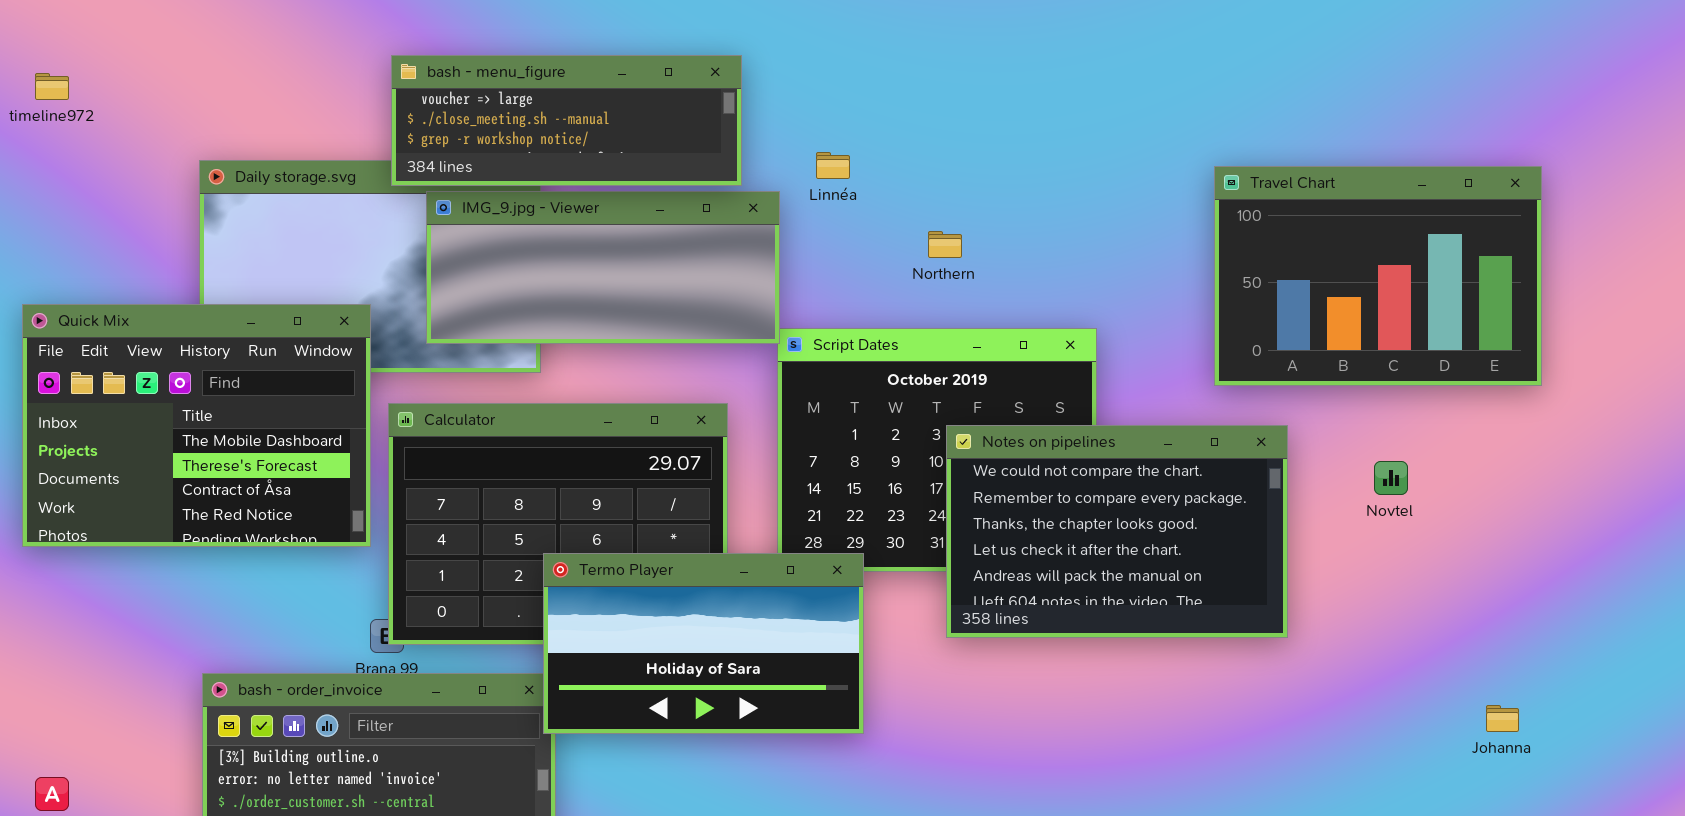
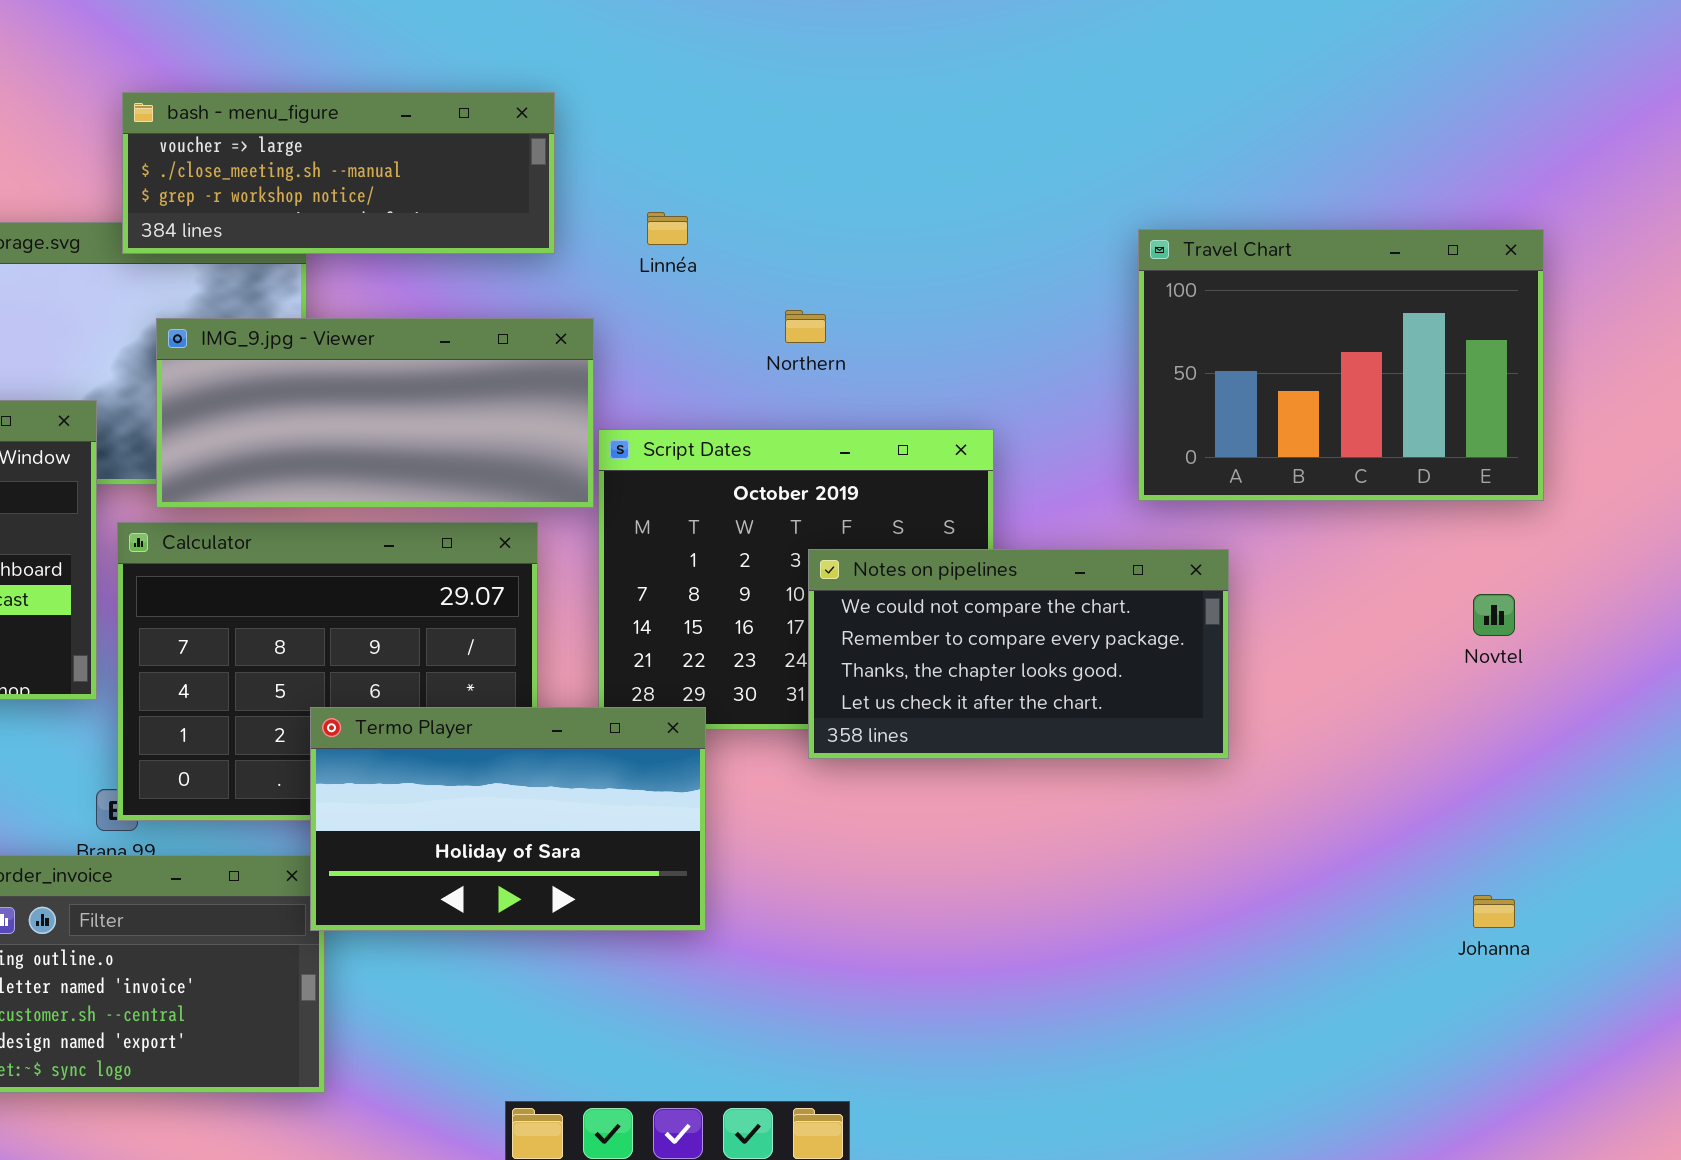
IMG_9.jpg - Viewer: [426,191,780,344] -> [156,318,594,508], moved
Notes on pipelines: [946,425,1288,638] -> [808,549,1229,759], resized
Novtel: [1374,461,1408,495] -> [1473,594,1515,636], moved

